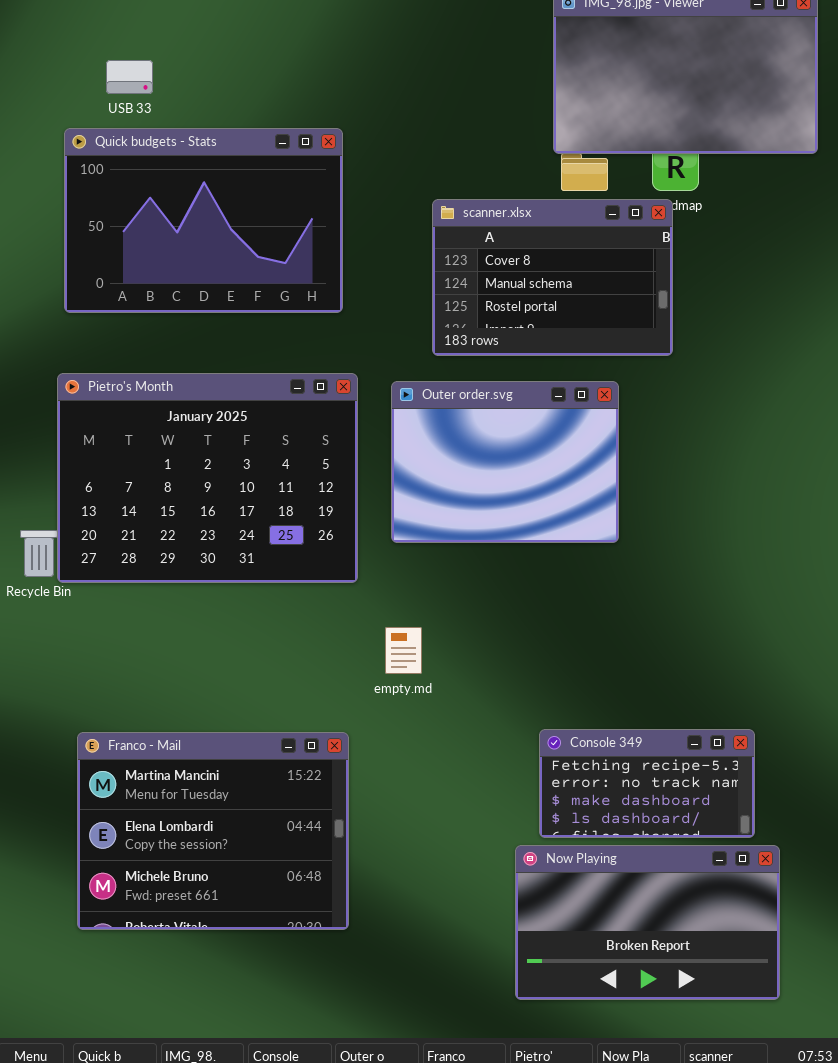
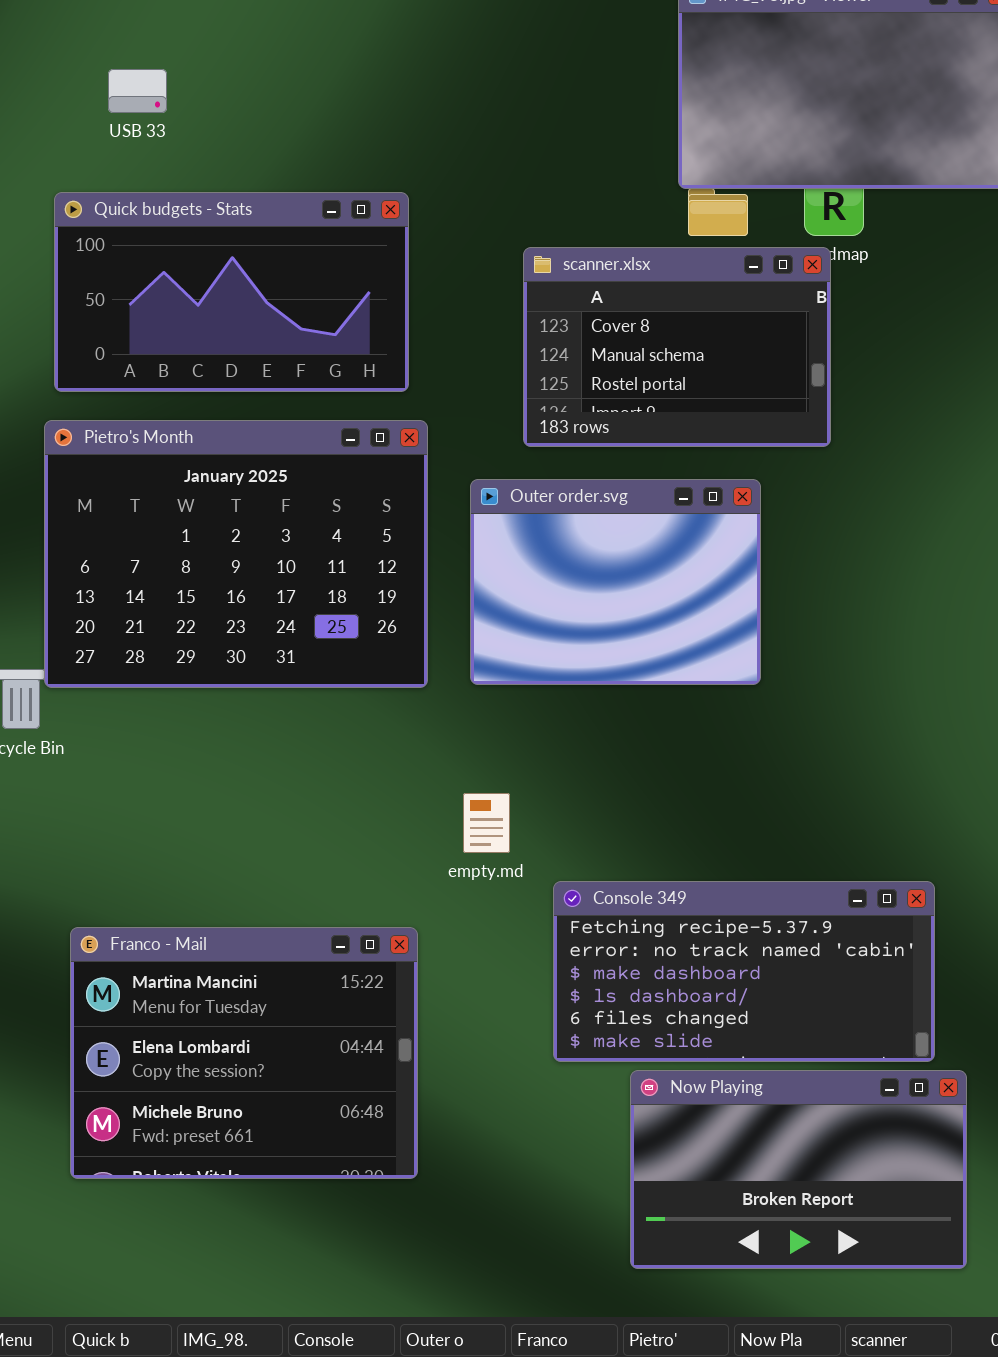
Quick budgets - Stats: [64,128,343,313] -> [54,192,409,392], resized
Pietro's Month: [57,373,358,583] -> [44,420,428,688], moved
Console 349: [539,729,755,838] -> [553,881,935,1062], resized

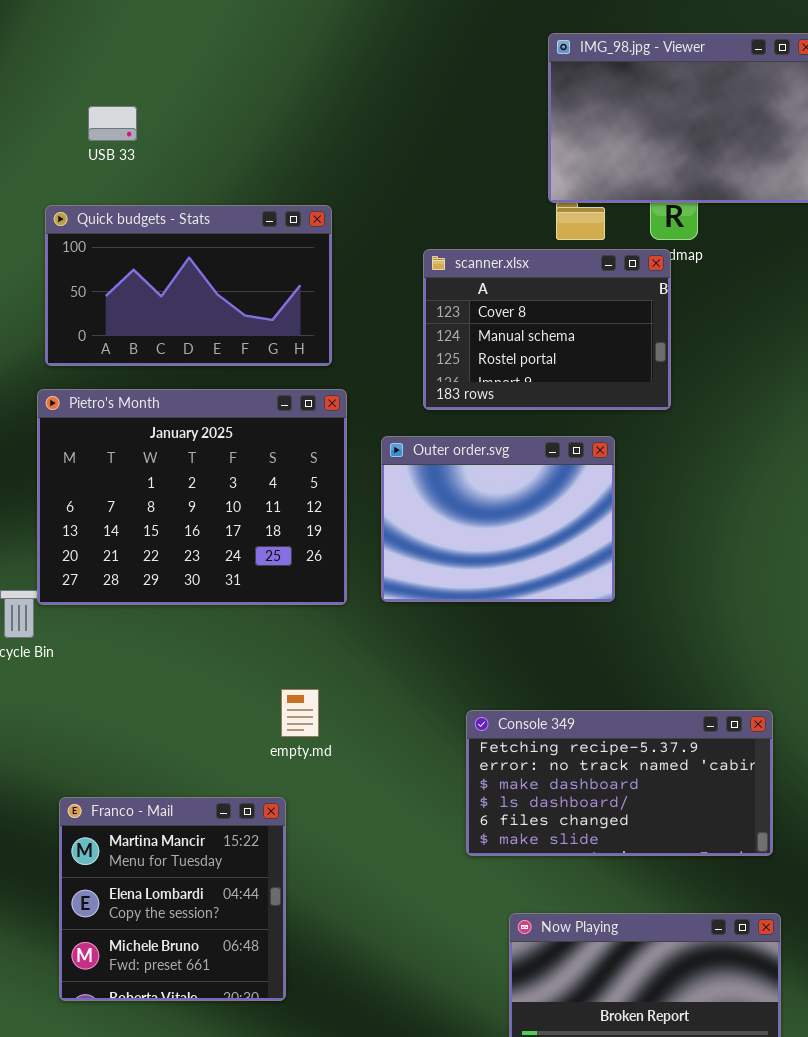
empty.md: [463,793,510,853] -> [281,689,319,737], moved
Console 349: [553,881,935,1062] -> [466,710,773,856], moved
Franco - Mail: [70,927,418,1179] -> [59,797,286,1001], resized

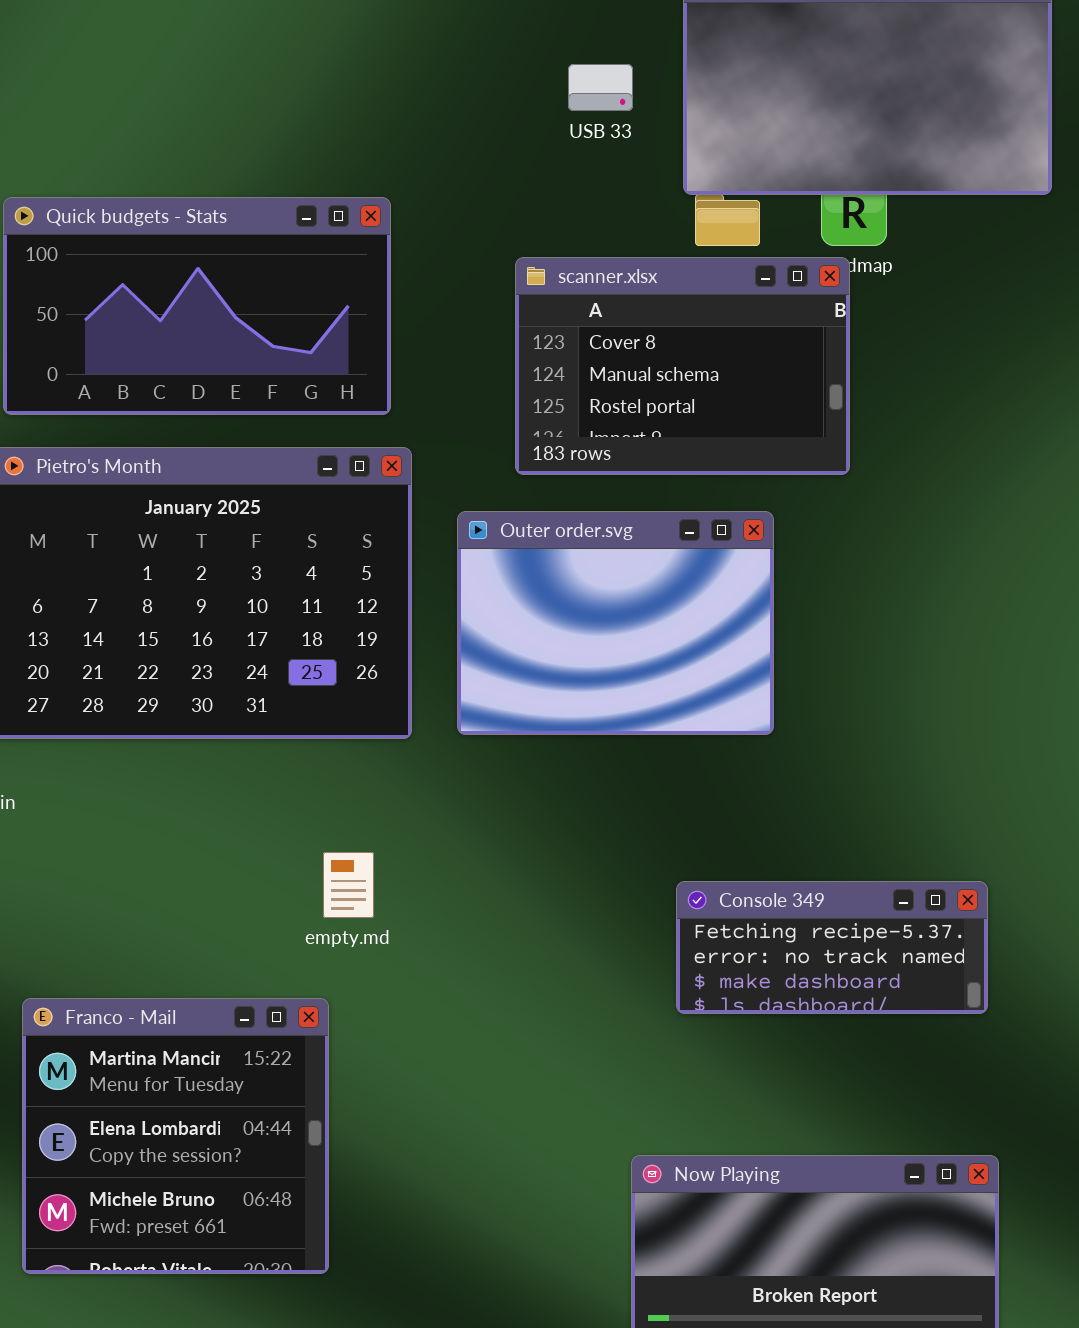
USB 33: [88,106,137,141] -> [568,64,633,111], moved
Console 349: [466,710,773,856] -> [676,881,988,1014], resized

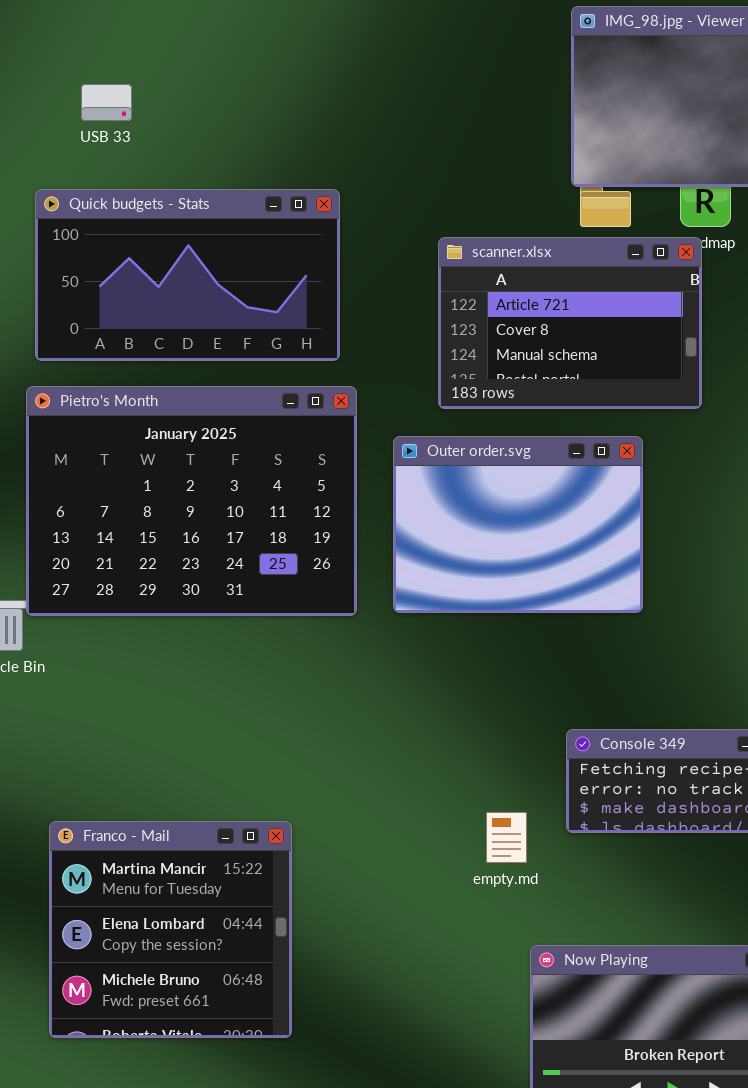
USB 33: [568,64,633,111] -> [81,84,132,121], moved
scanner.xlsx: [515,257,850,475] -> [438,237,702,409], scrolled up 1 row
empty.md: [323,852,374,918] -> [486,812,527,863], moved

